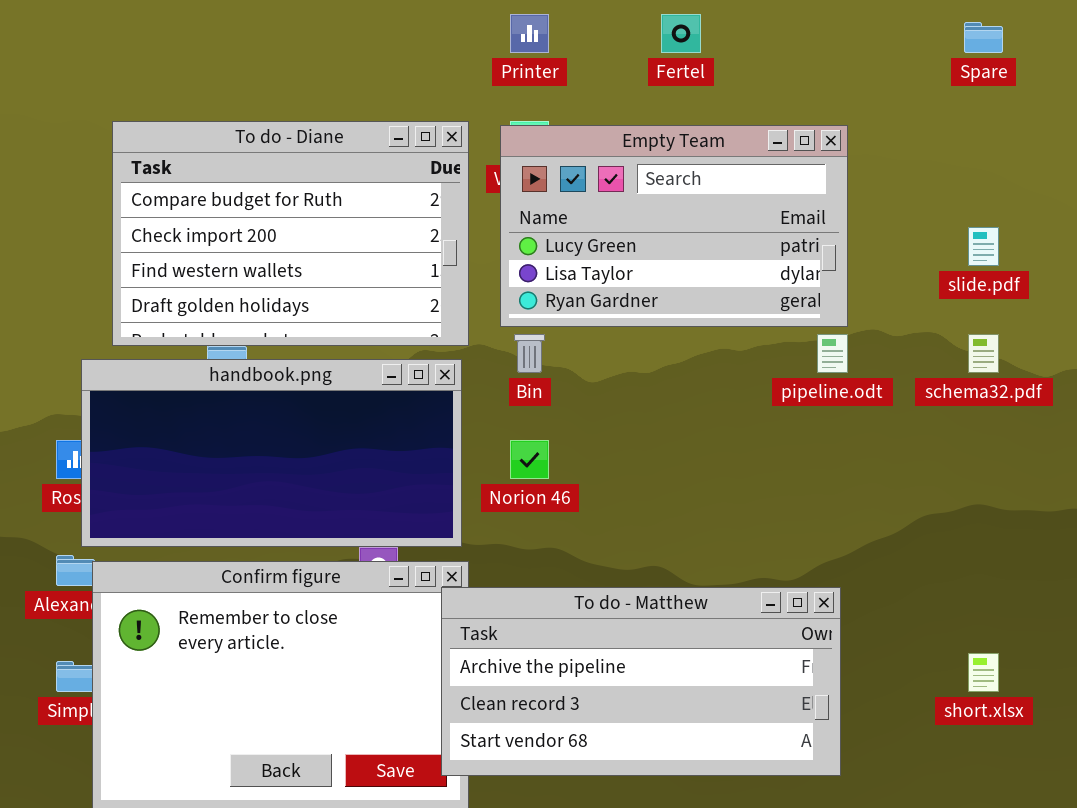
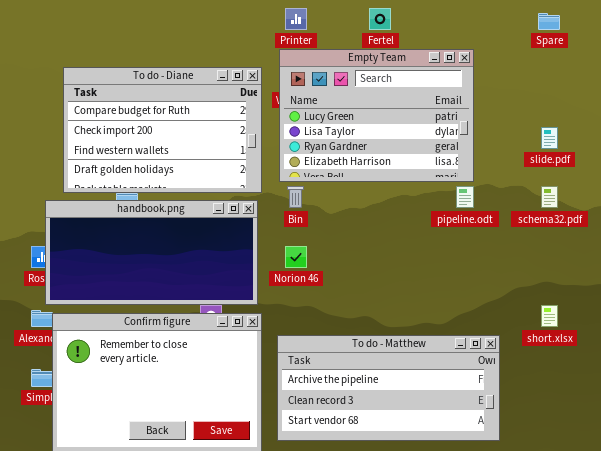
Empty Team: [500,125,848,327] -> [279,49,474,182], resized
To do - Matthew: [441,587,841,776] -> [277,335,500,441], moved
short.xlsx: [968,653,999,692] -> [541,305,558,327], moved

